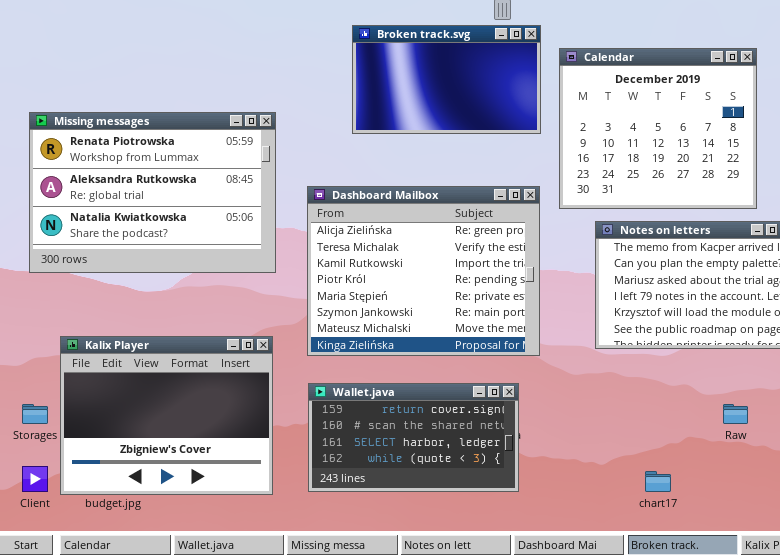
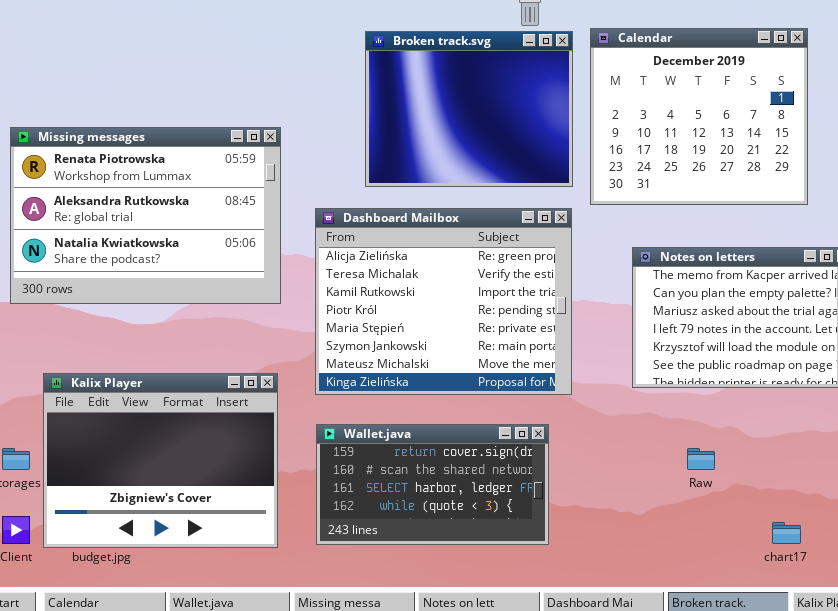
Broken track.svg: [352,25,541,134] -> [365,31,573,187], resized
Calendar: [559,48,757,209] -> [590,28,808,205], moved
Raw: [723,404,748,424] -> [687,448,715,470], moved
chart17: [645,471,671,492] -> [772,522,801,544], moved

